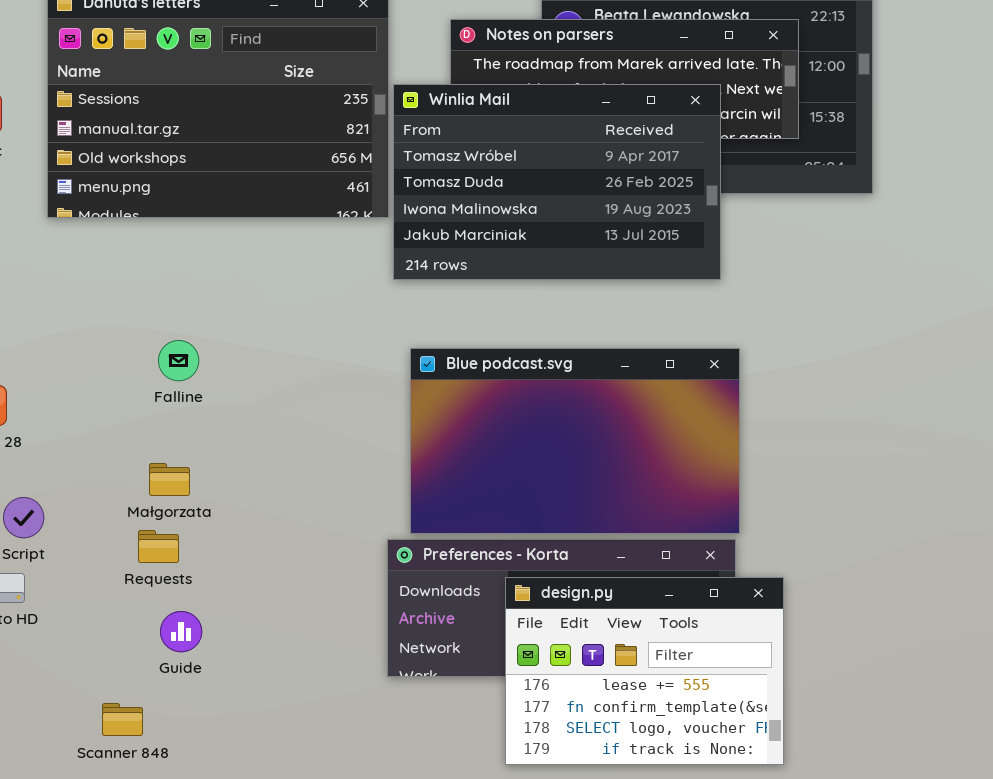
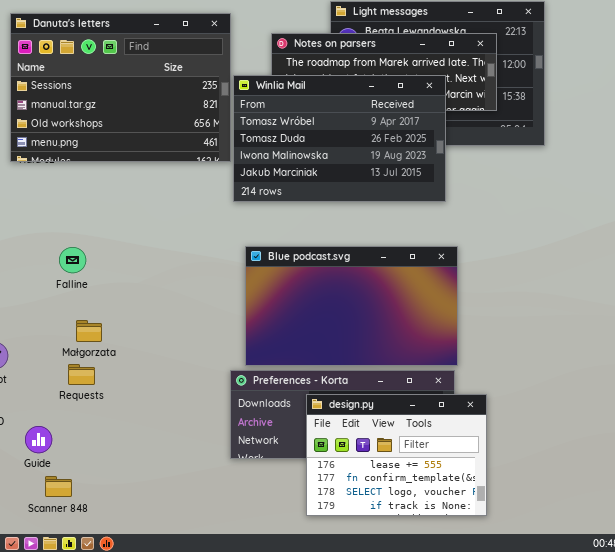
Falline: [158,340,199,381] -> [59,247,86,273], moved
Guide: [160,611,202,652] -> [25,426,52,453], moved

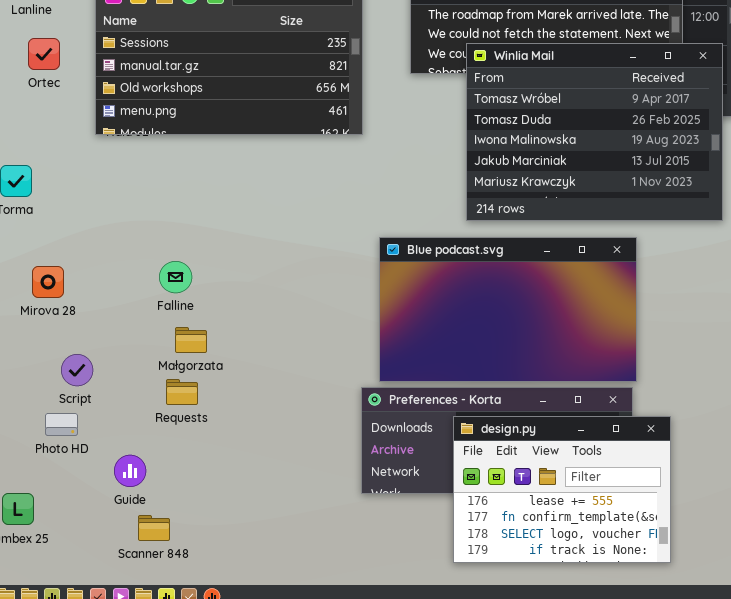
Winlia Mail: [233,75,446,202] -> [466,43,723,221], moved, resized
Falline: [59,247,86,273] -> [159,261,192,293], moved

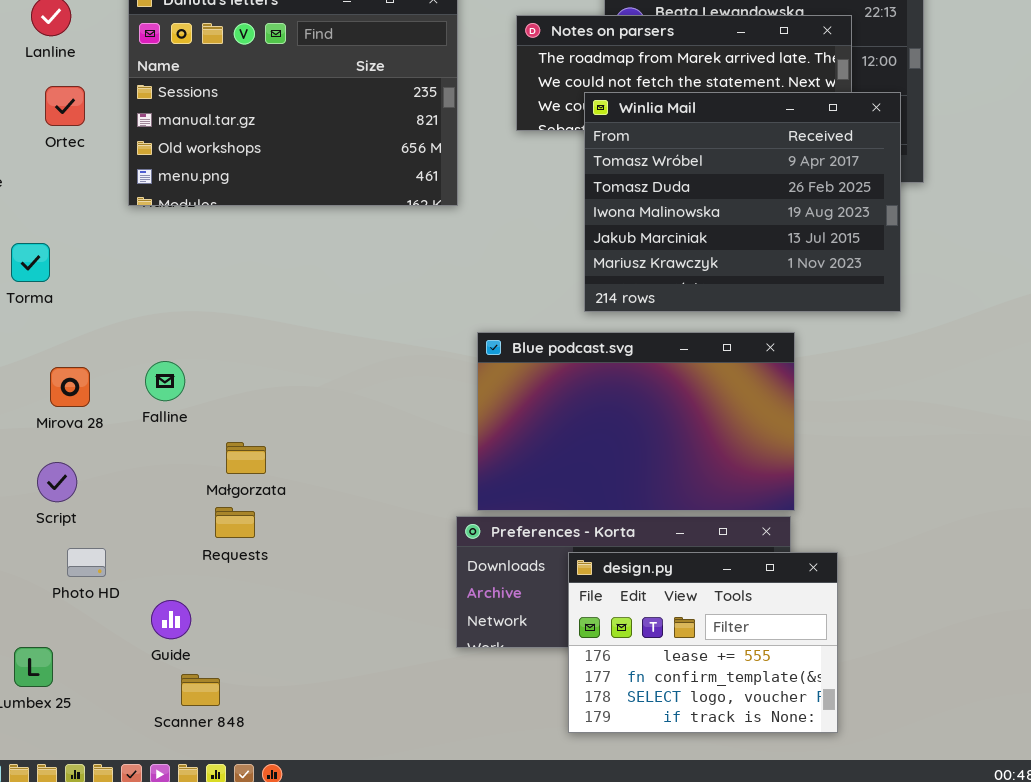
Falline: [159,261,192,293] -> [145,361,185,401], moved
Script: [61,354,93,386] -> [37,462,77,502], moved

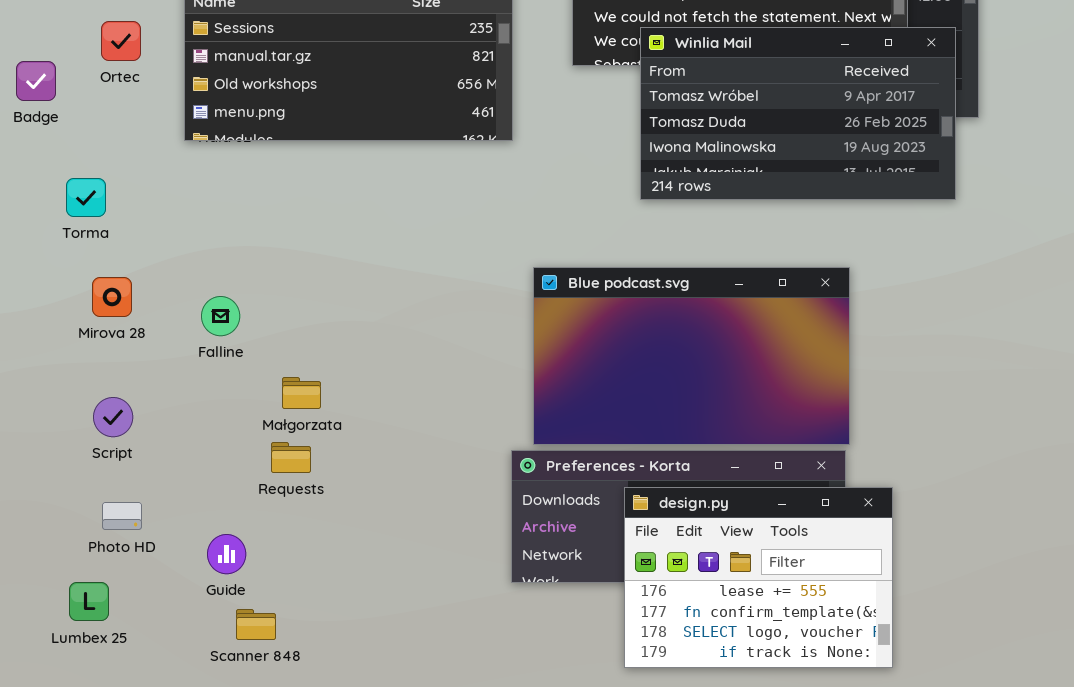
Winlia Mail: [584,92,901,312] -> [640,27,956,200], resized
Mirova 28: [50,367,90,407] -> [92,277,132,317], moved
Photo HD: [67,548,106,577] -> [102,502,142,530], moved

